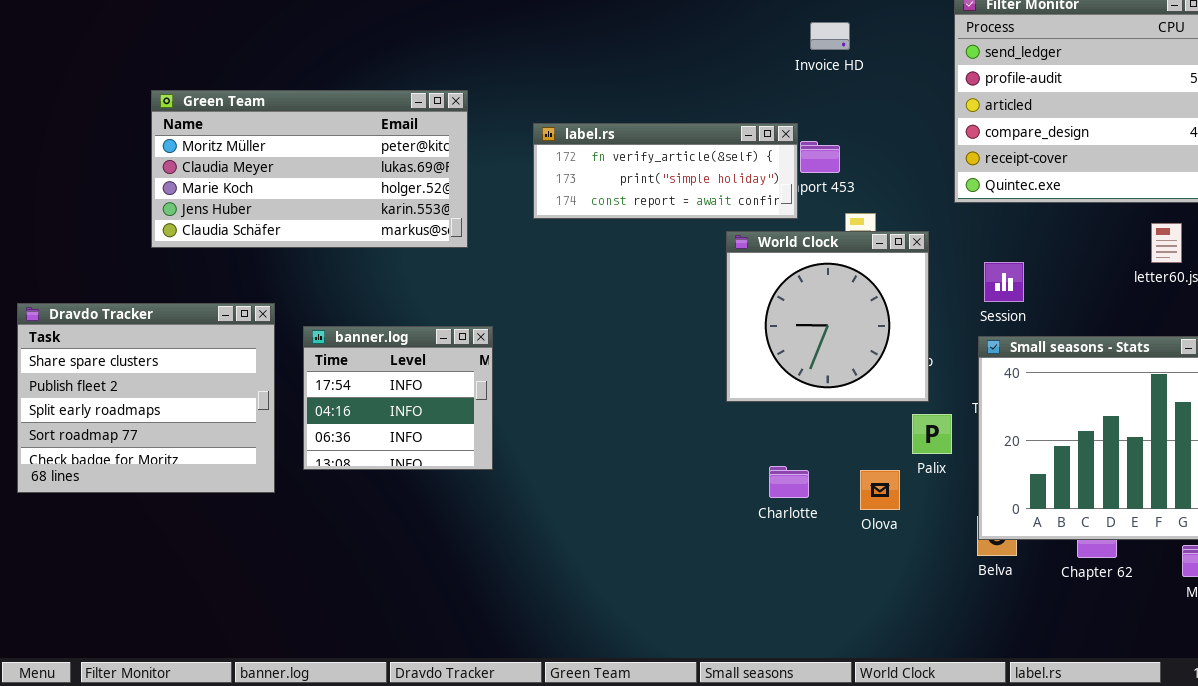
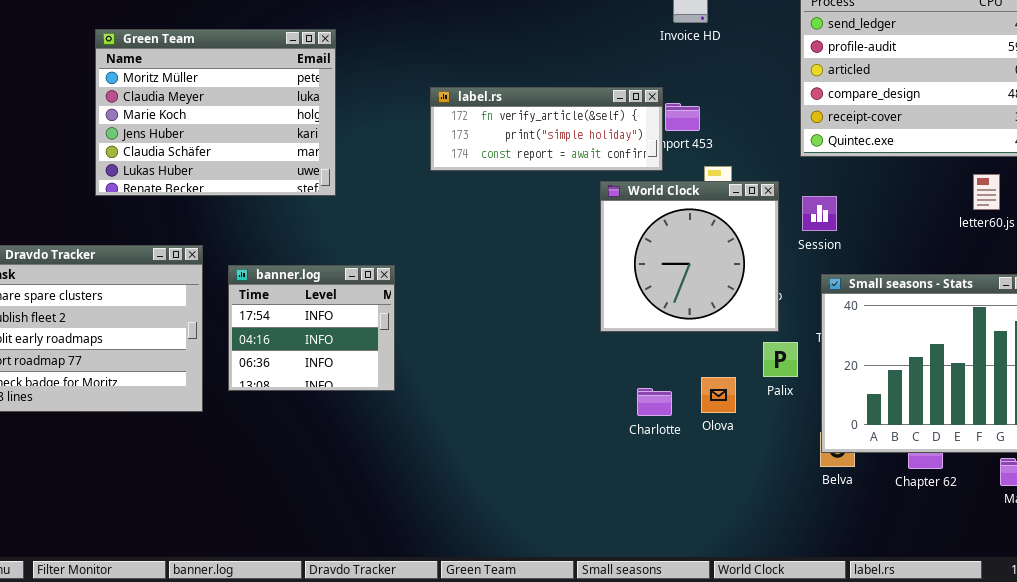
Green Team: [151,90,468,248] -> [95,29,336,196], resized
Session: [984,262,1024,302] -> [802,196,837,231], moved
Olova: [860,470,900,510] -> [701,377,736,413], moved

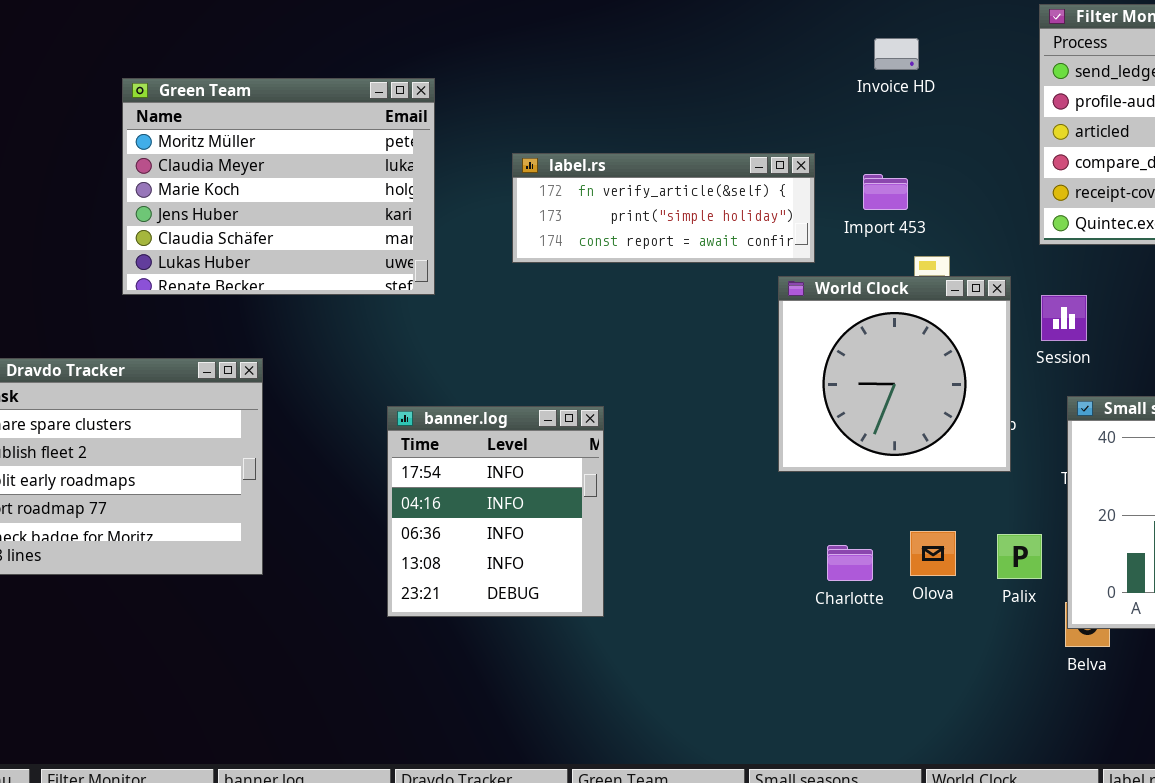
label.rs: [430,87,663,171] -> [512,153,815,263], moved
banner.log: [228,265,395,391] -> [387,406,604,617], moved, resized
Palix: [763,342,798,377] -> [997,534,1042,579], moved

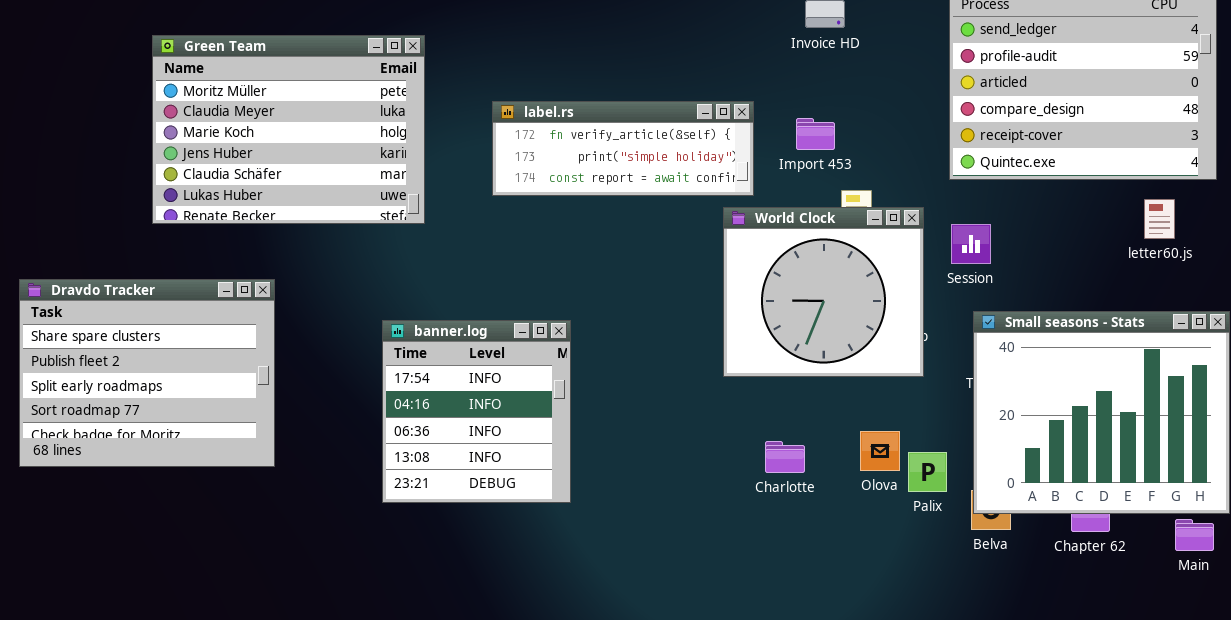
Olova: [910,531,956,576] -> [860,431,900,471], moved
Palix: [997,534,1042,579] -> [908,452,947,492], moved

